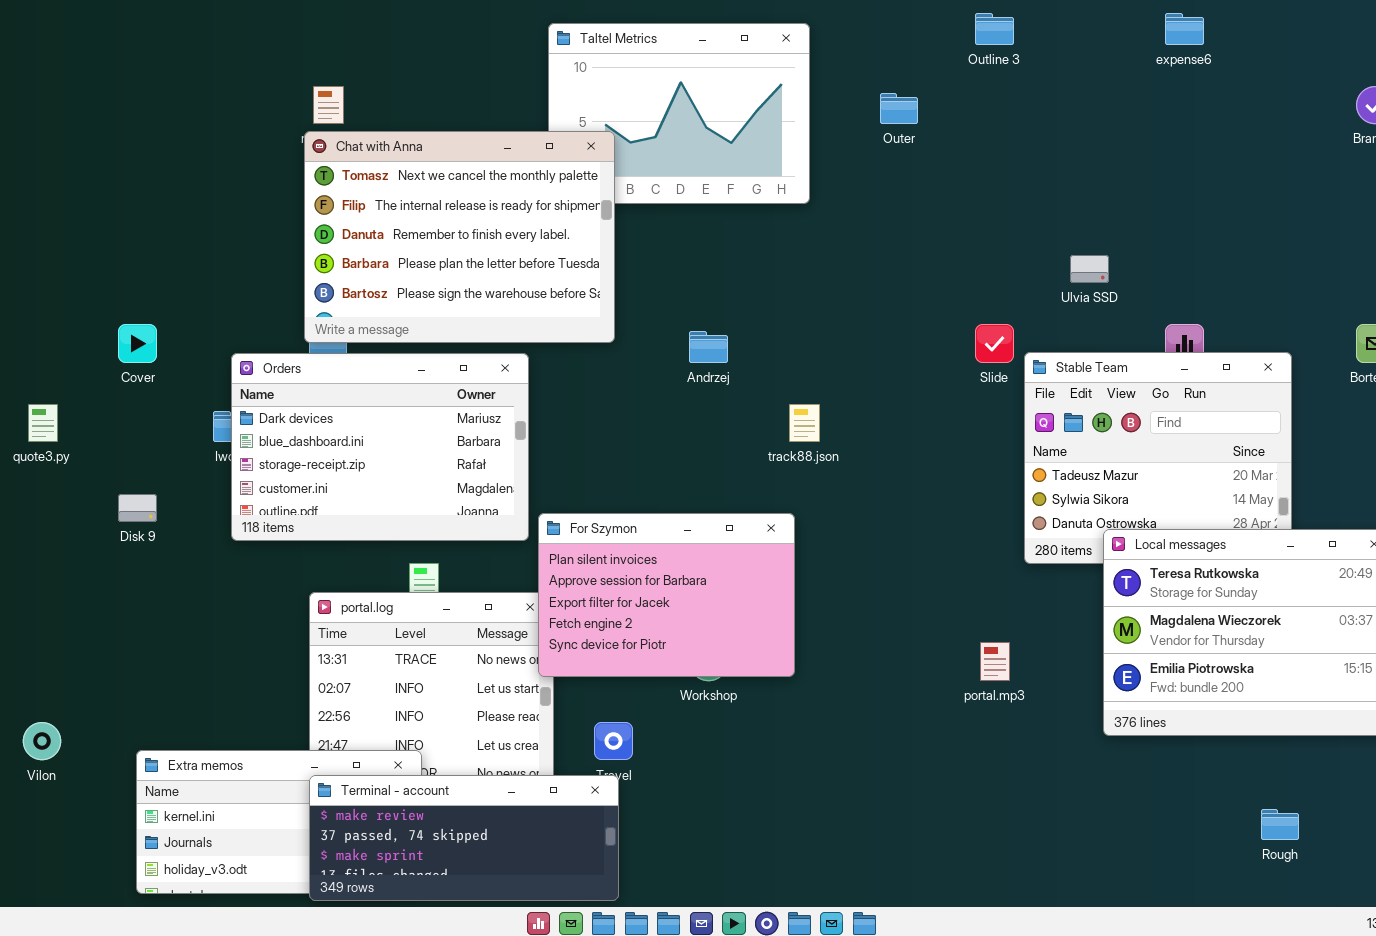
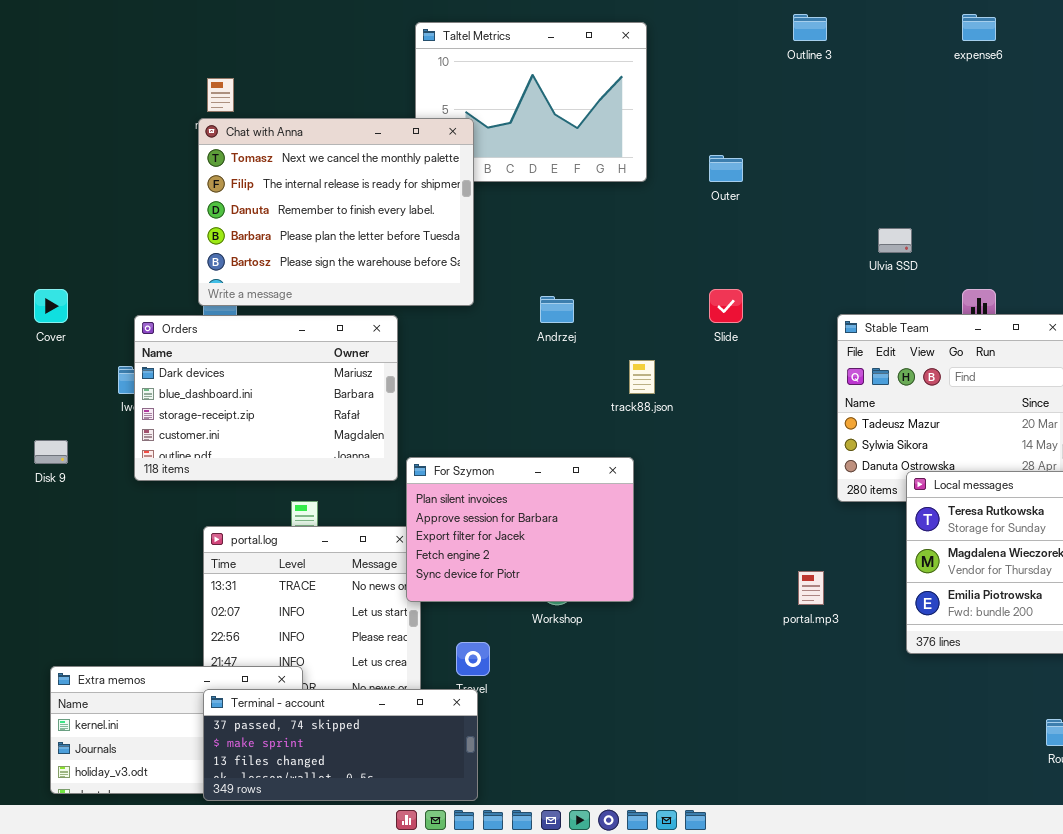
Outer: [880,93,918,124] -> [709,155,743,182], moved
Slide: [975,324,1014,363] -> [709,289,743,323], moved
Terminal - account: [309,775,619,901] -> [203,689,478,801], scrolled down 1 row

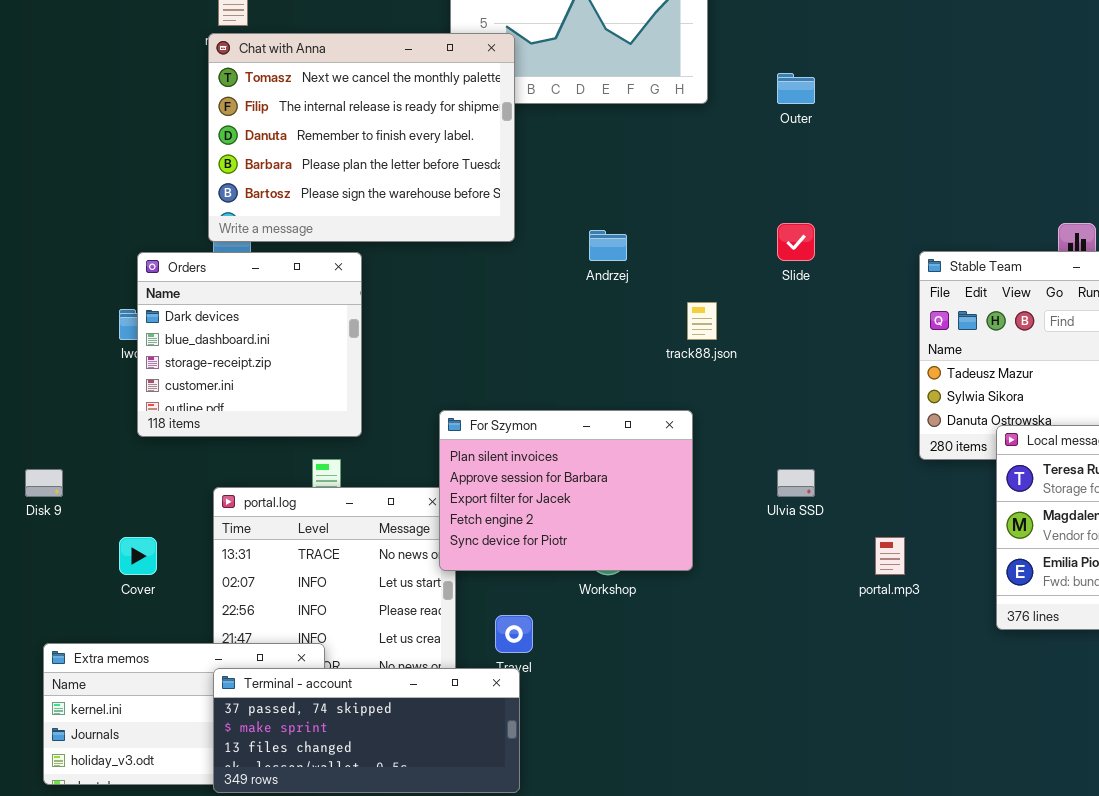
Ulvia SSD: [878,228,912,253] -> [777,469,815,497], moved
Cover: [34,289,68,323] -> [119,537,157,575], moved
Orders: [134,315,398,481] -> [137,252,362,437], resized
Disk 9: [34,440,68,464] -> [25,469,63,497], moved

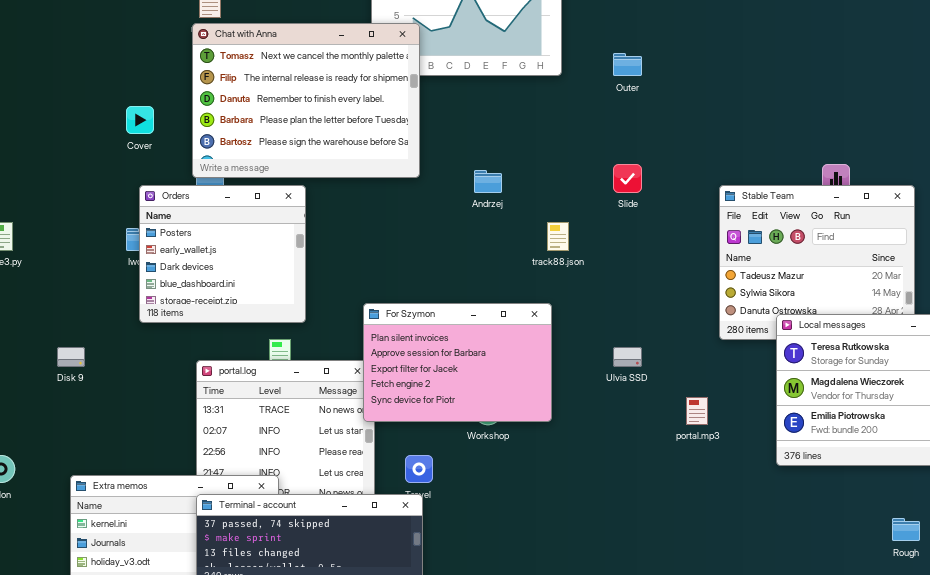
Orders: [137,252,362,437] -> [139,185,306,323], scrolled up 2 rows
Cover: [119,537,157,575] -> [126,106,154,134], moved

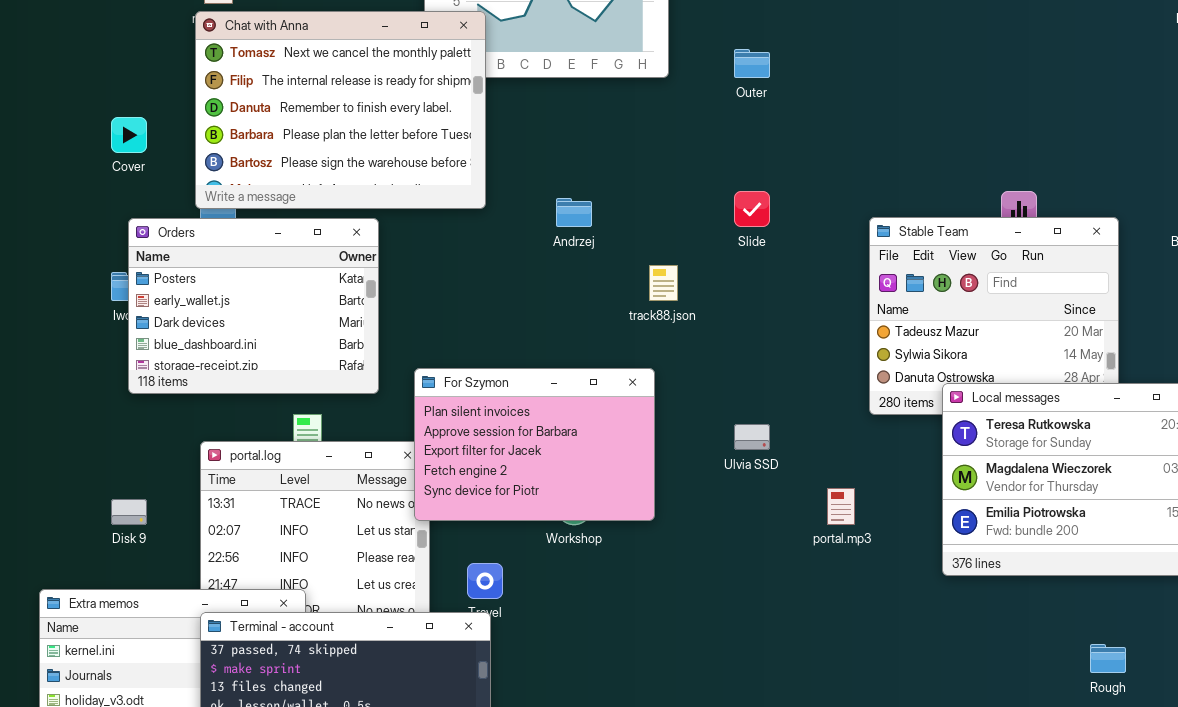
Orders: [139,185,306,323] -> [128,218,379,394], resized
Disk 9: [57,347,85,367] -> [111,499,147,525], moved

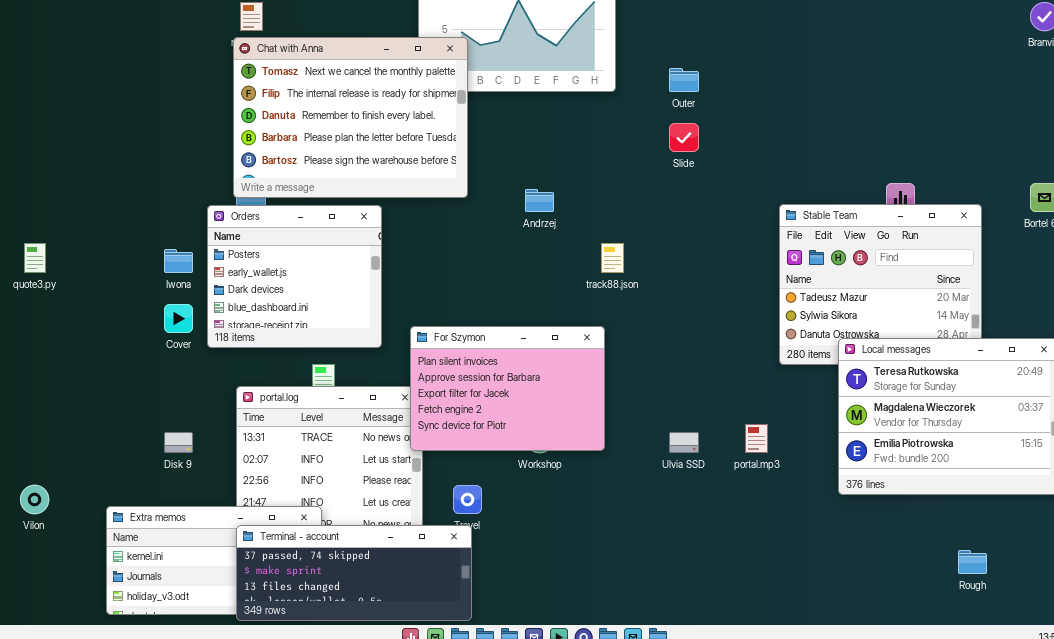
Cover: [111,117,147,153] -> [164,304,193,333], moved
Slide: [734,191,770,227] -> [669,123,699,152], moved
Orders: [128,218,379,394] -> [207,205,382,348], resized
Ulvia SSD: [734,424,770,450] -> [669,432,699,453], moved

